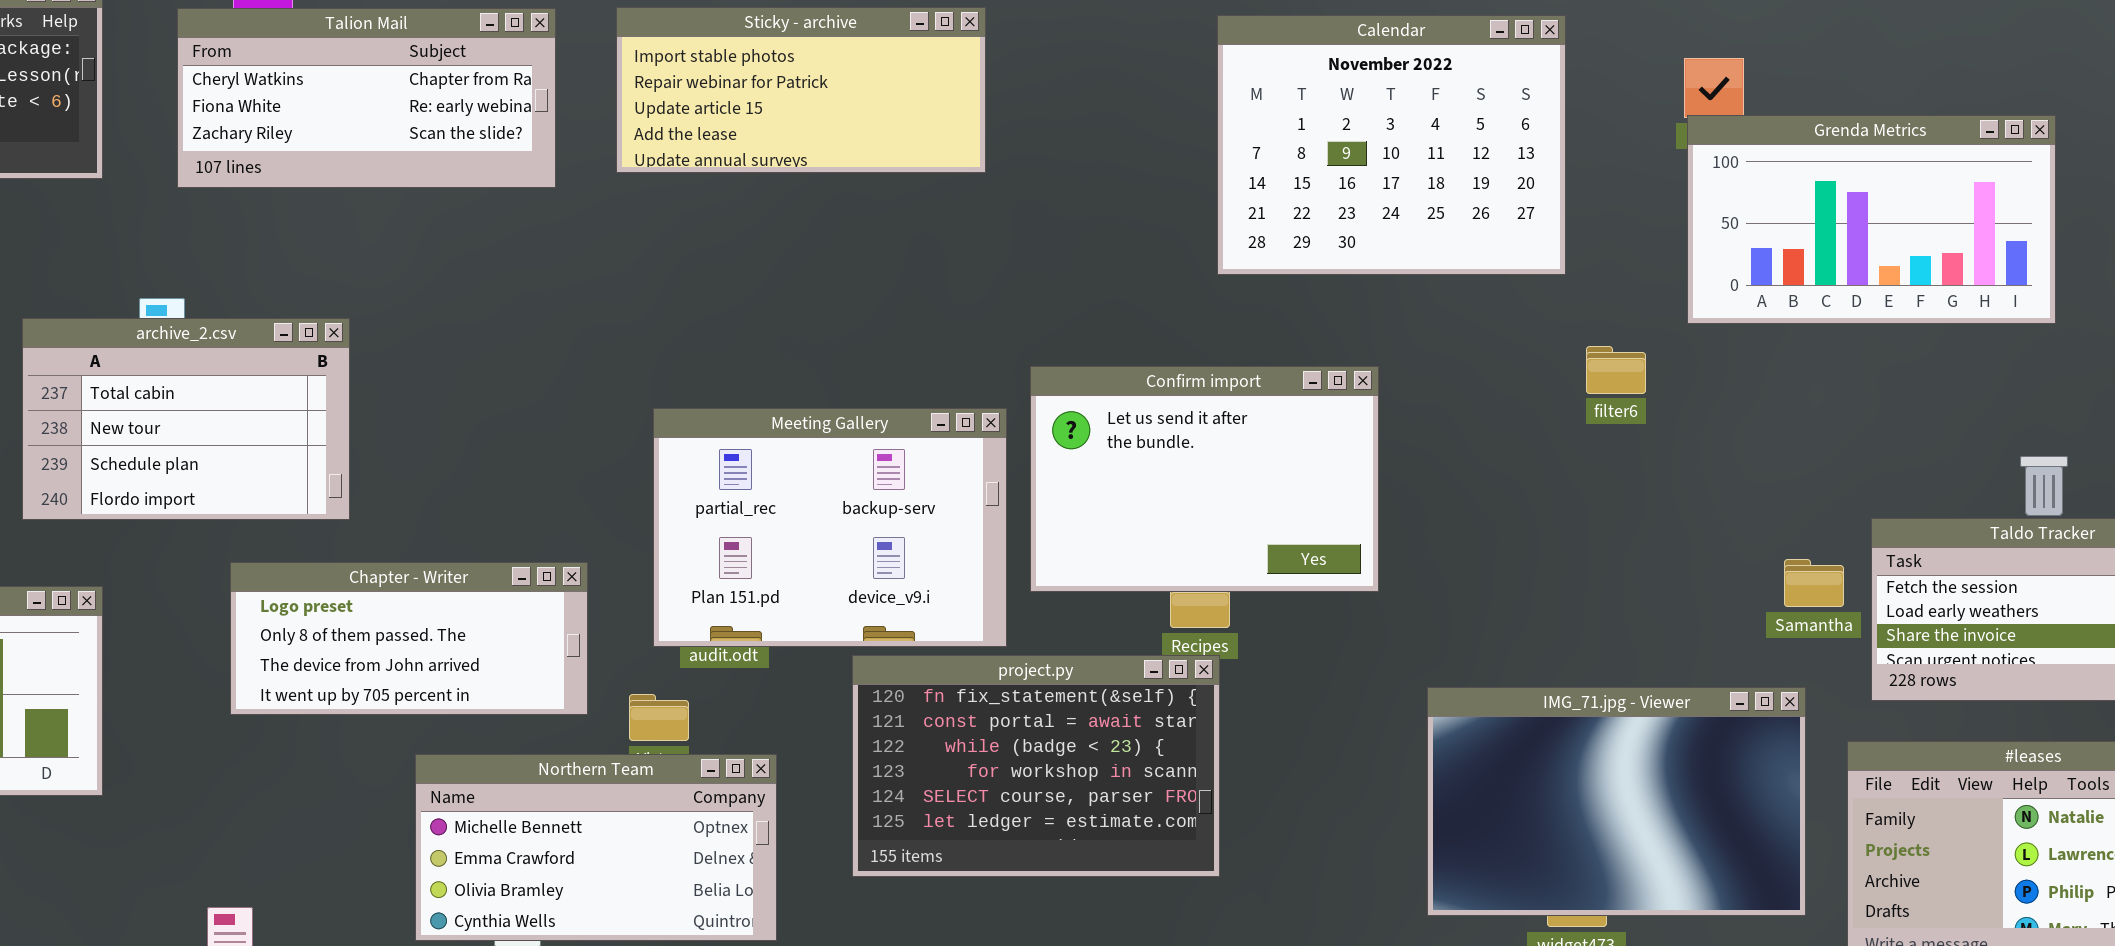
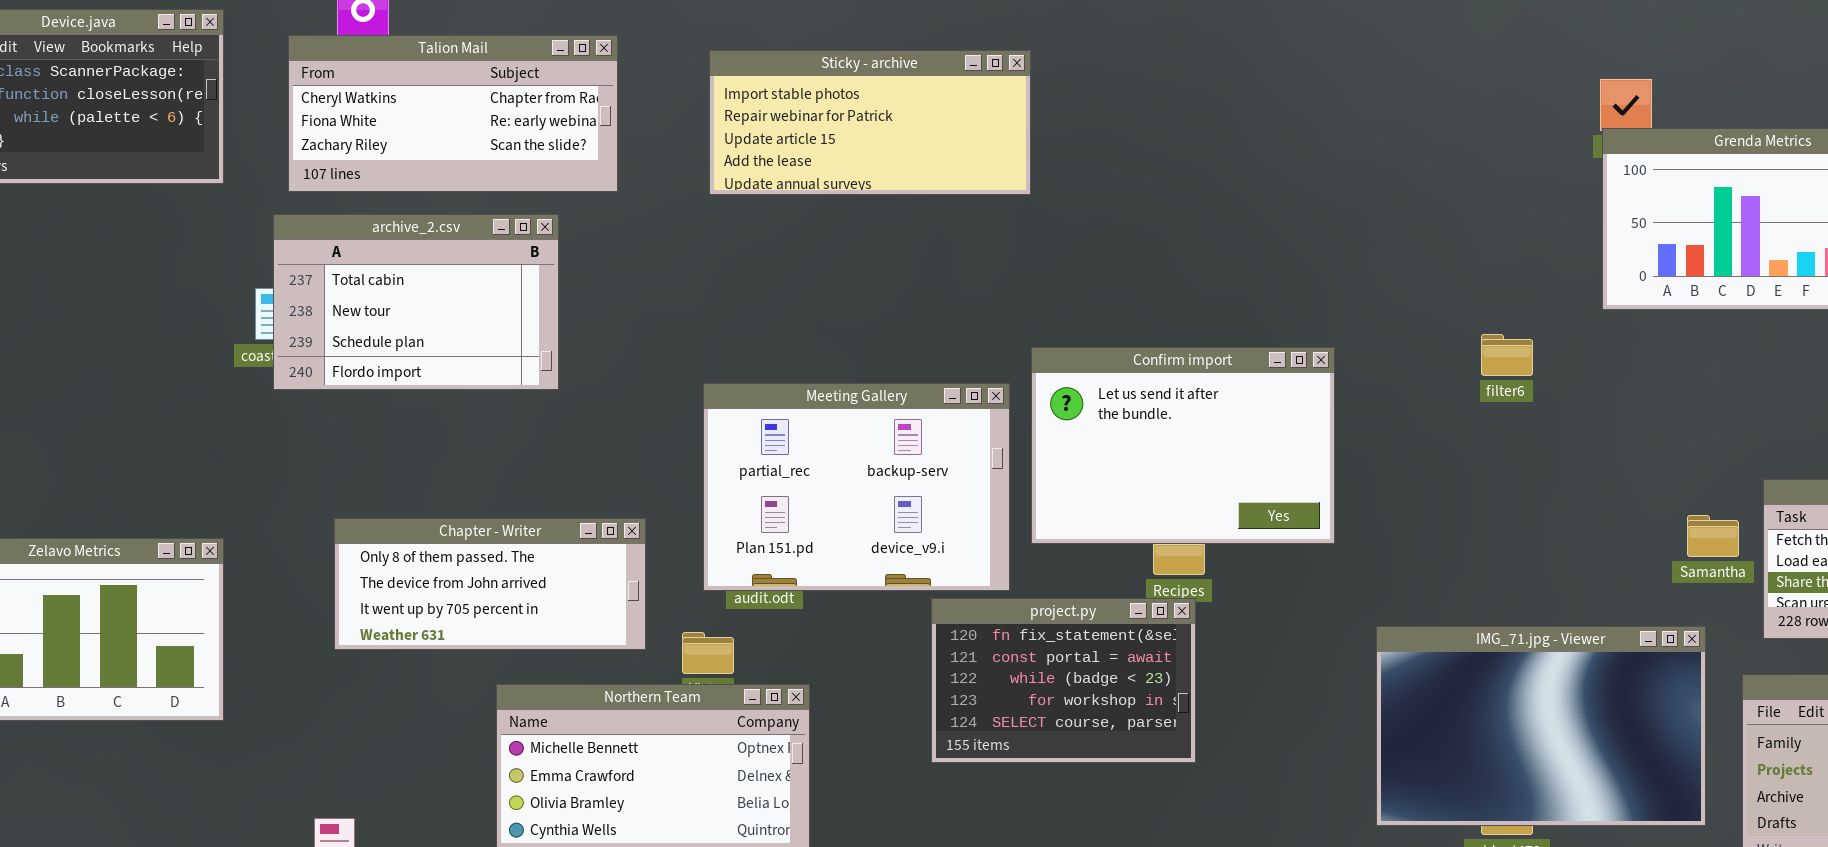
Sticky - archive: [616,7,986,173] -> [709,50,1031,195], moved
Calendar: [1217,15,1566,275] -> none, closed
archive_2.csv: [22,318,350,520] -> [273,214,559,390], moved
filter6: [1586,346,1646,394] -> [1481,334,1533,376], moved
Chapter - Writer: [230,562,588,715] -> [334,518,646,650], scrolled down 1 row
project.py: [852,655,1220,877] -> [931,598,1196,763], resized

